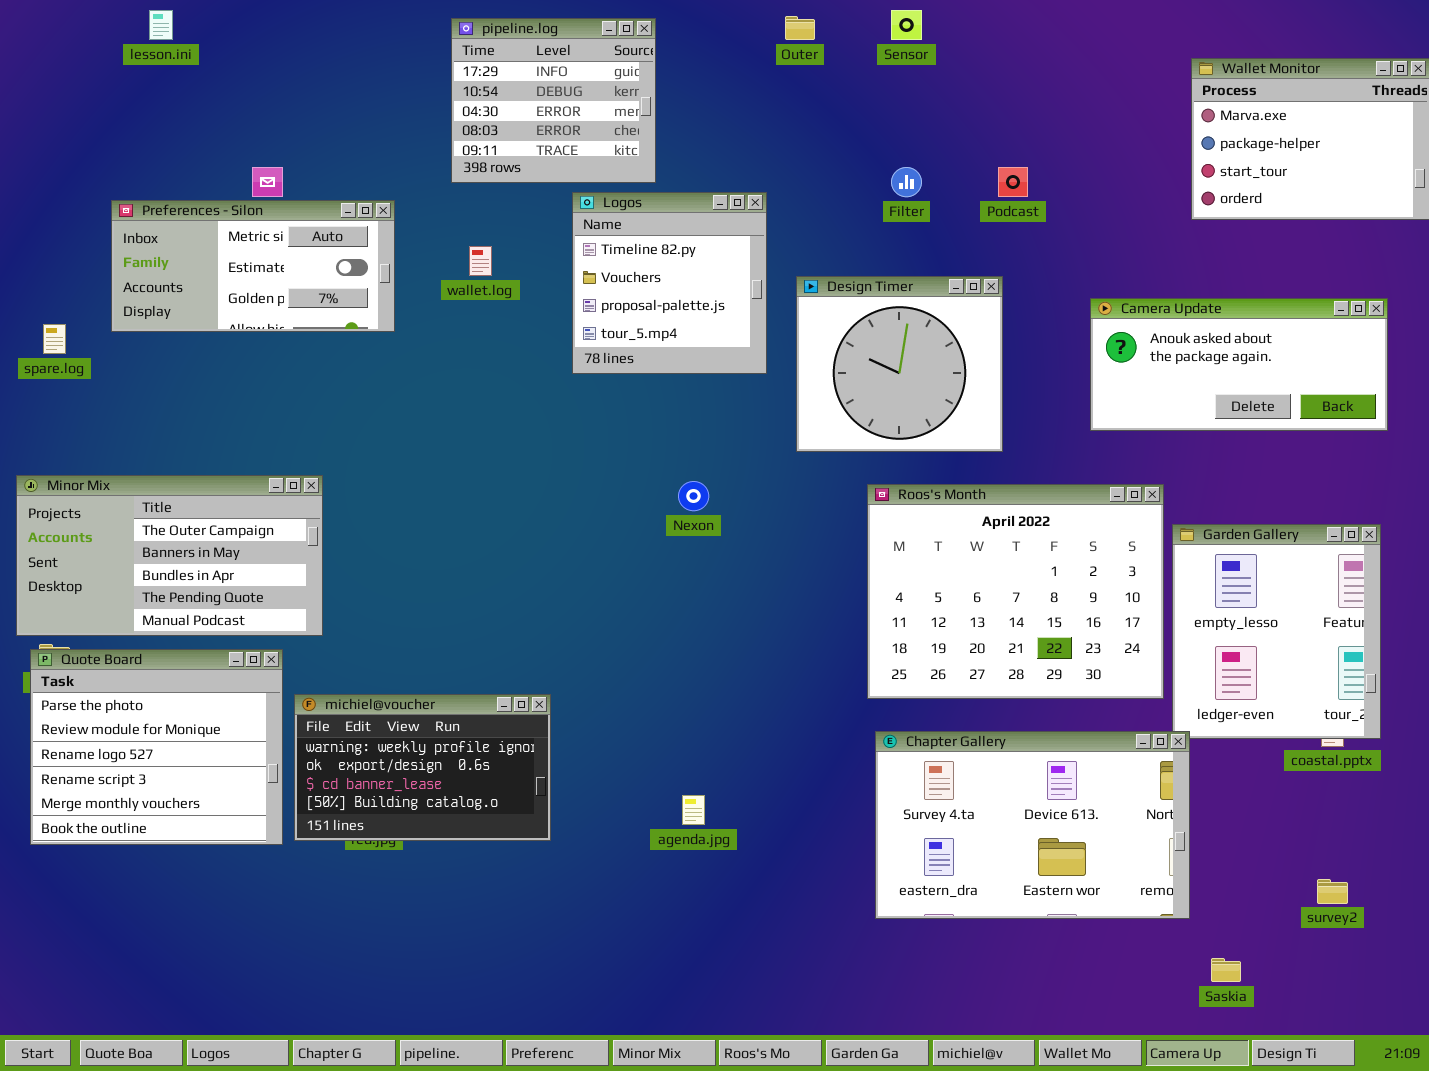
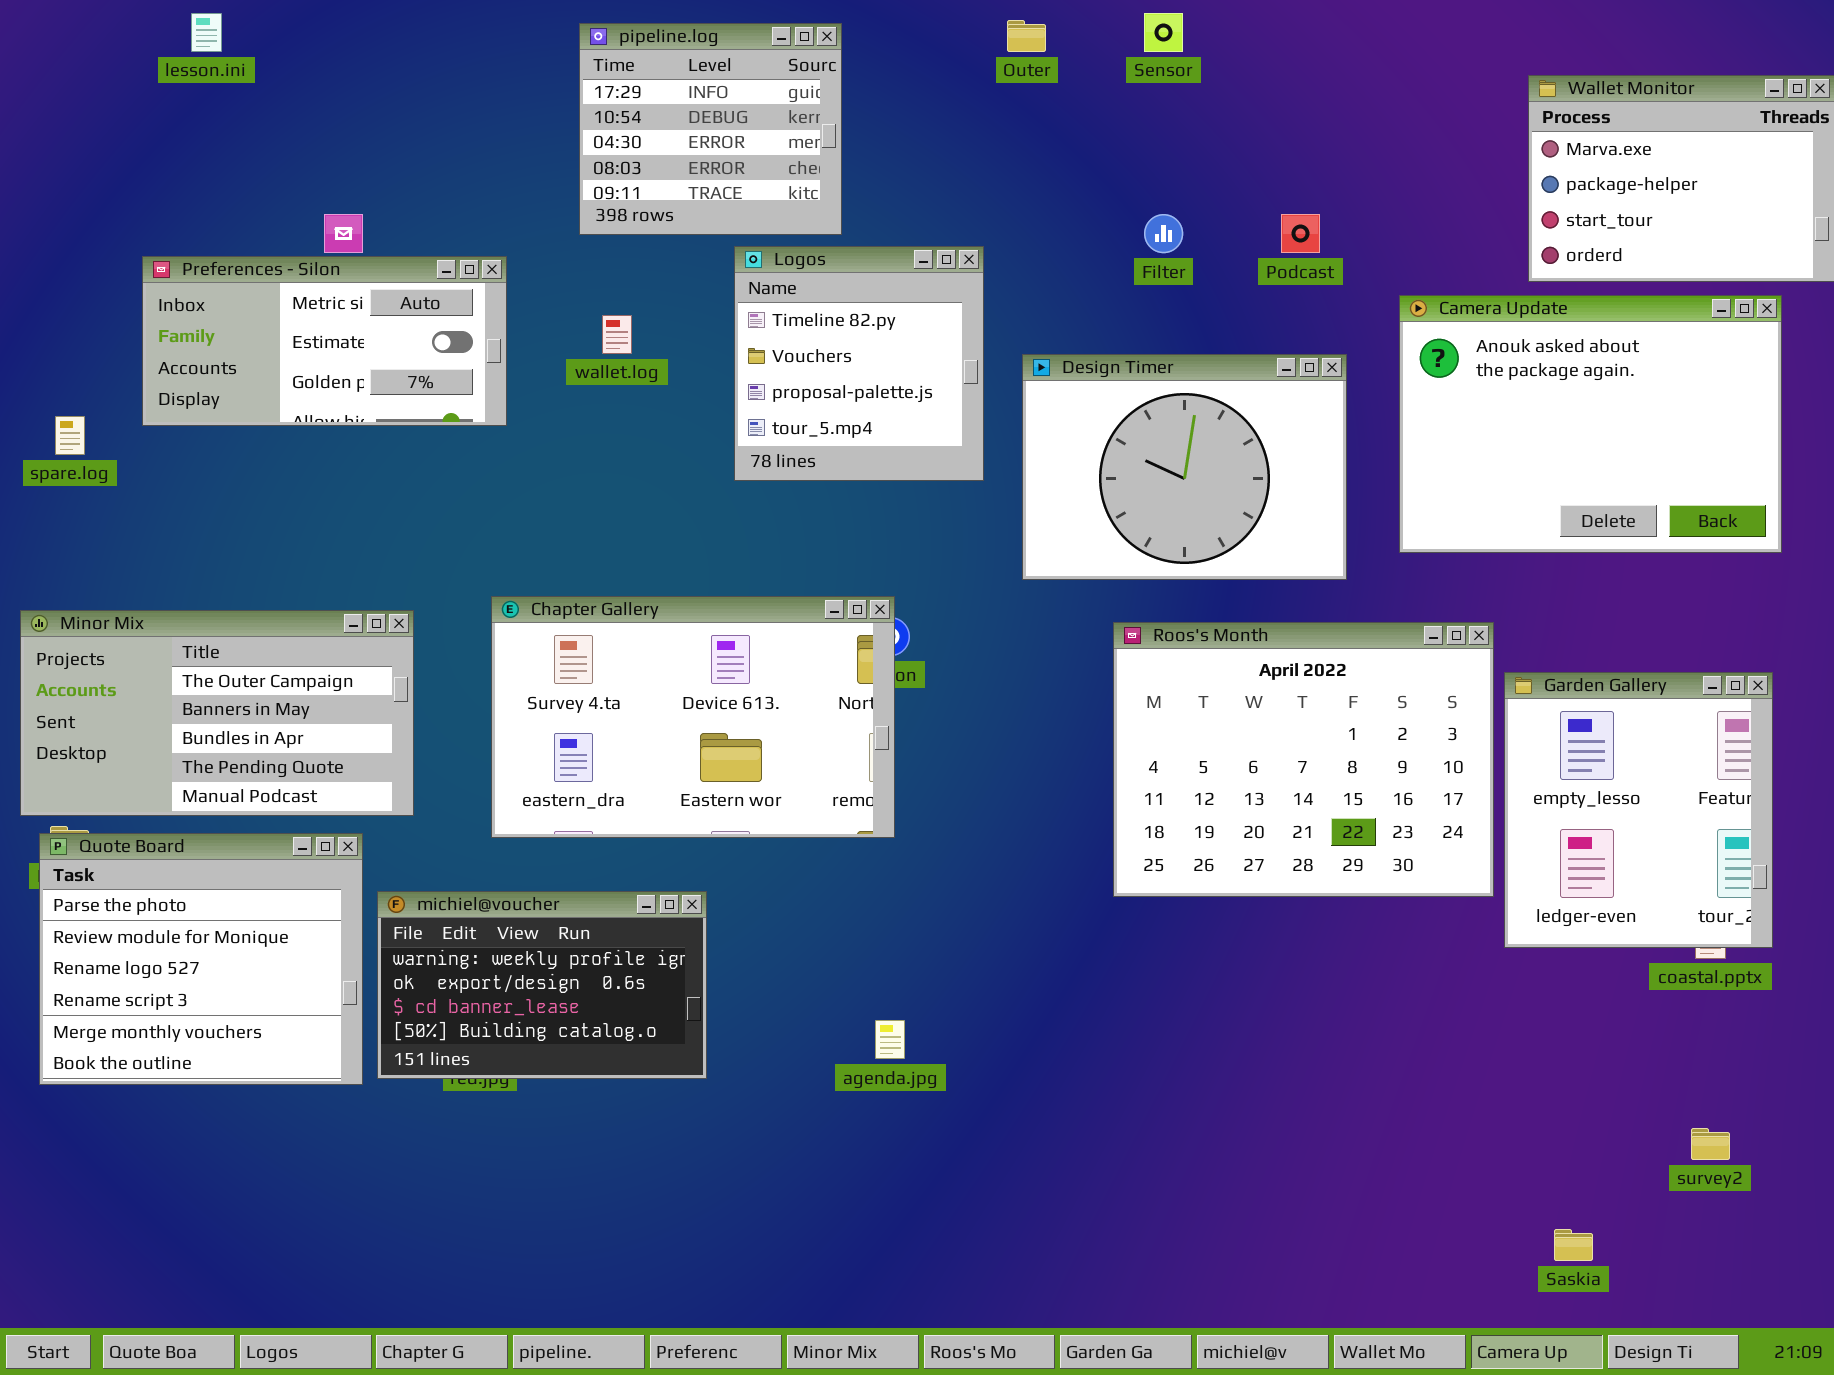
Design Timer: [796,276,1003,452] -> [1022,354,1347,580], resized
Camera Update: [1090,298,1388,431] -> [1399,295,1782,553], resized
Chapter Gallery: [875,731,1190,919] -> [491,596,895,838], moved

